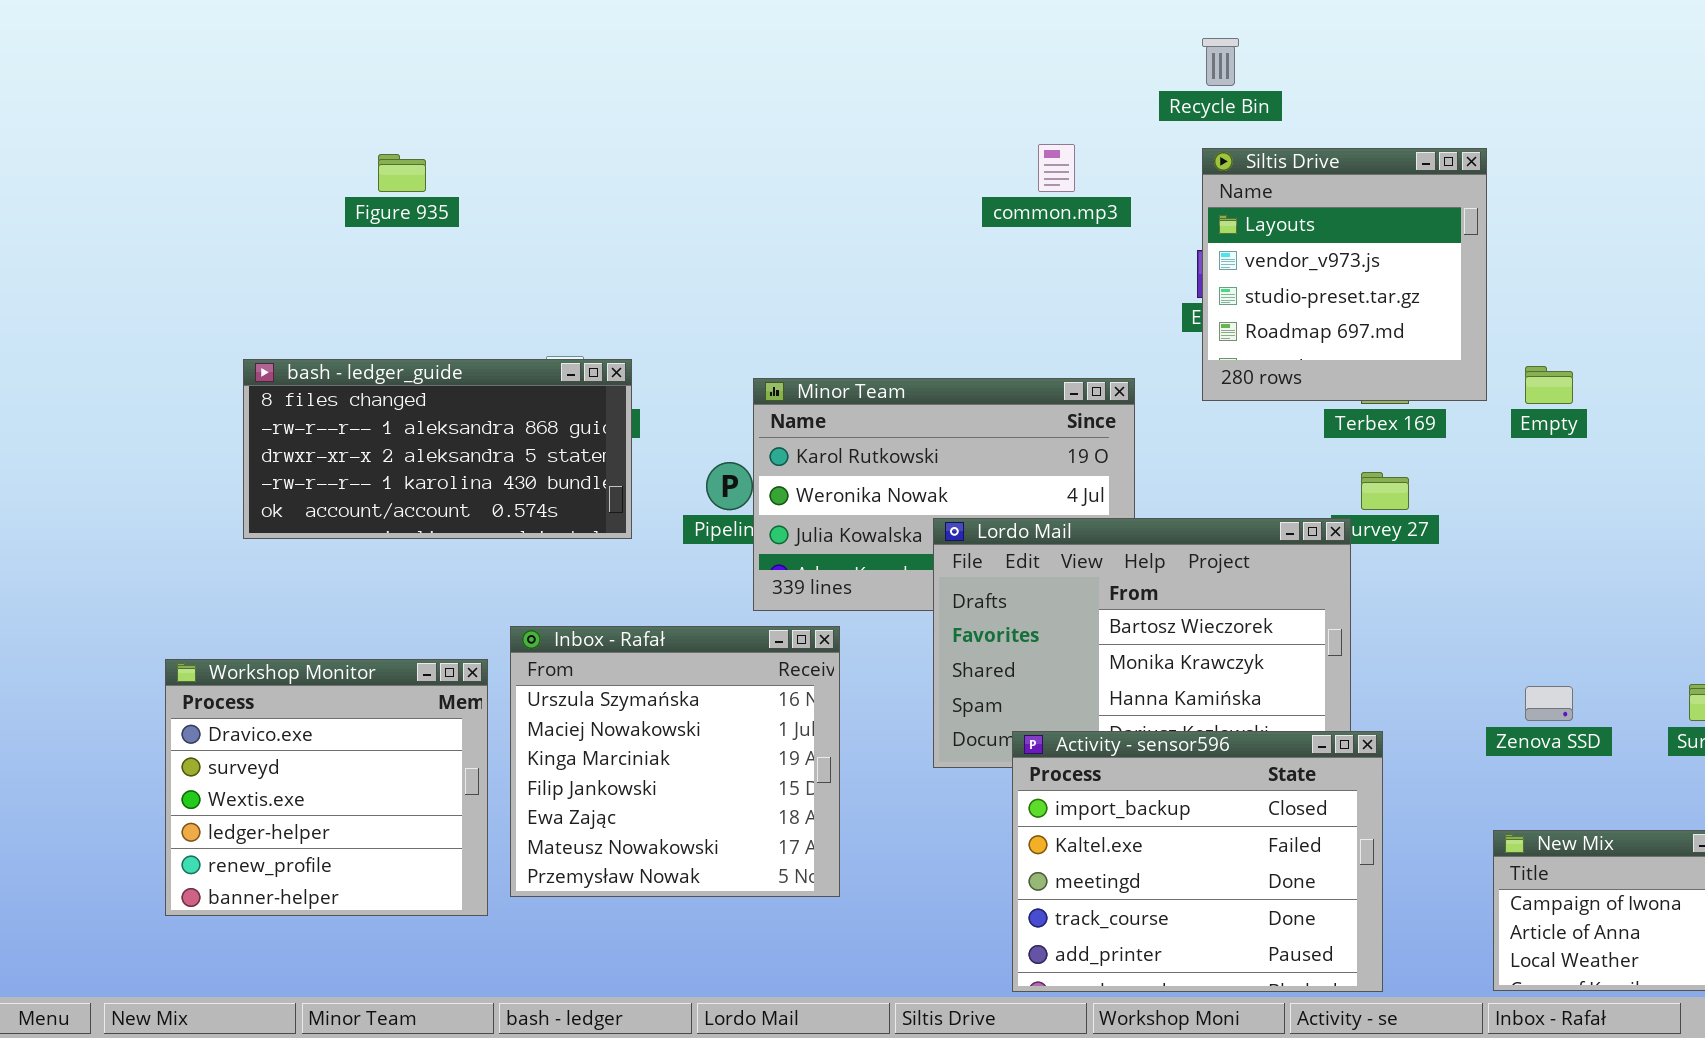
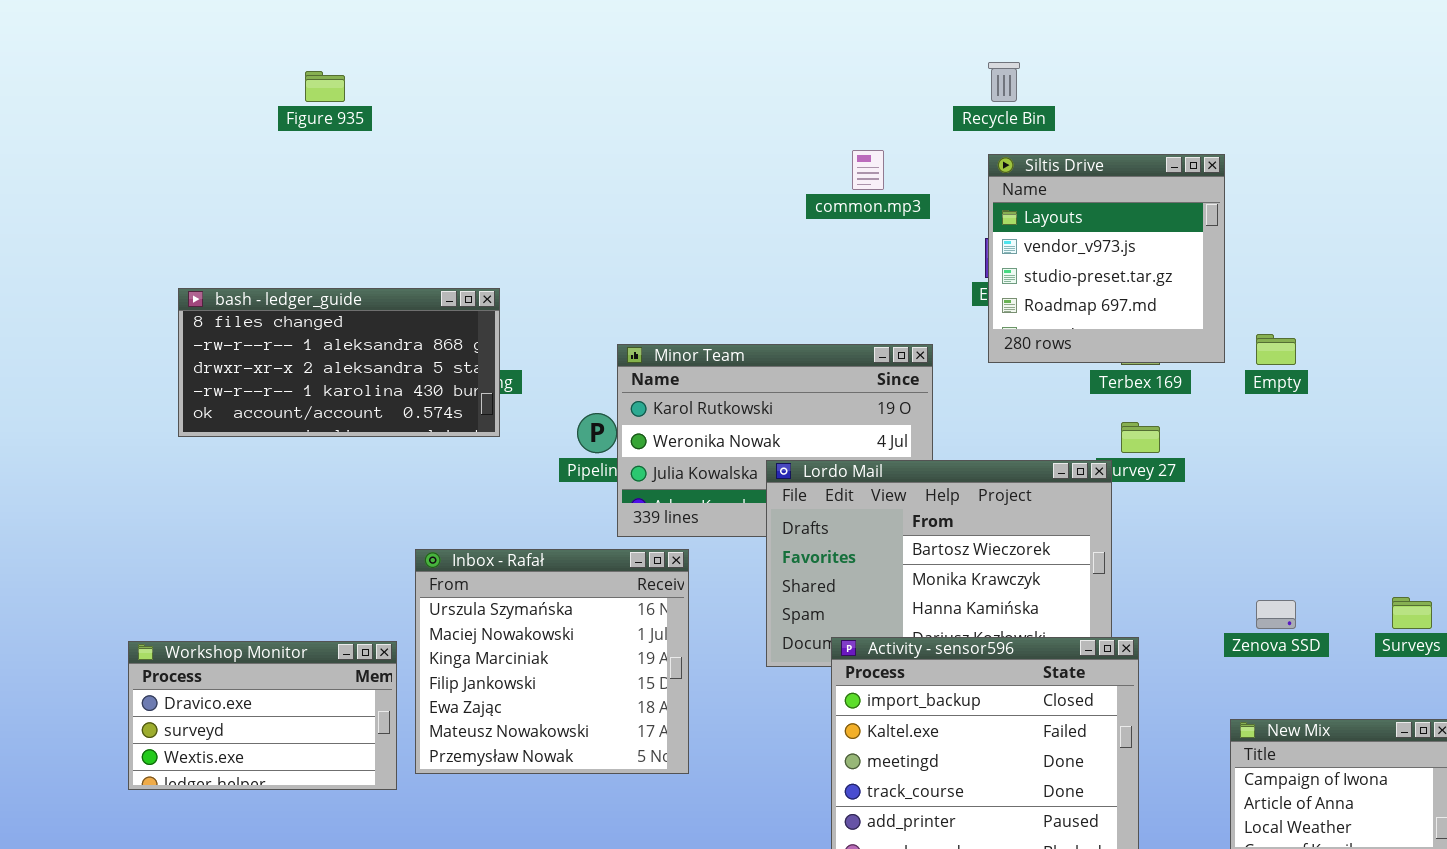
Figure 935: [378,154,426,192] -> [305,71,345,102], moved
bash - ledger_guide: [243,359,632,539] -> [178,288,500,437], moved
Workshop Monitor: [165,659,488,916] -> [128,641,397,790], resized

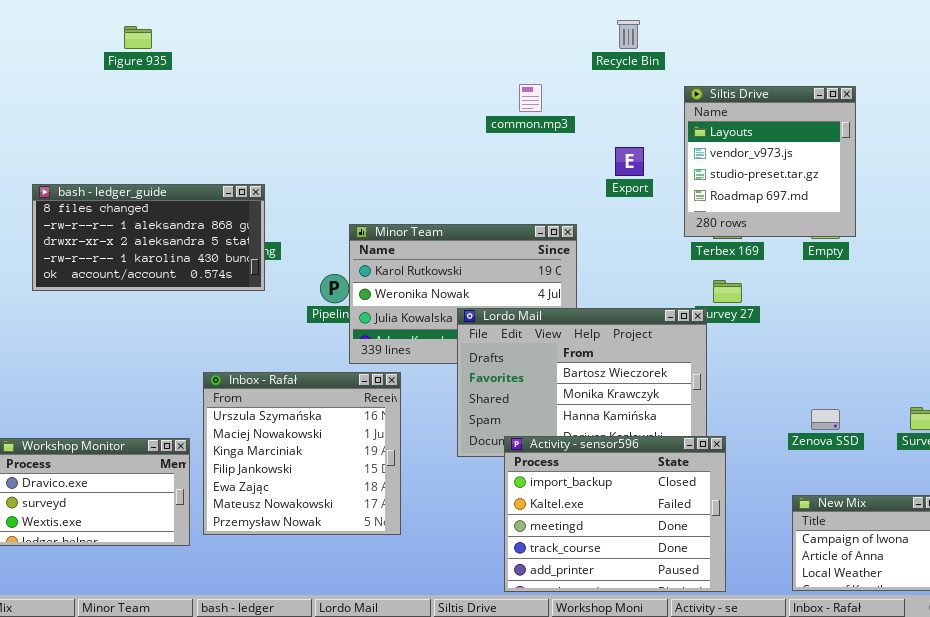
Siltis Drive: [988,154,1225,363] -> [684,86,856,237], moved

